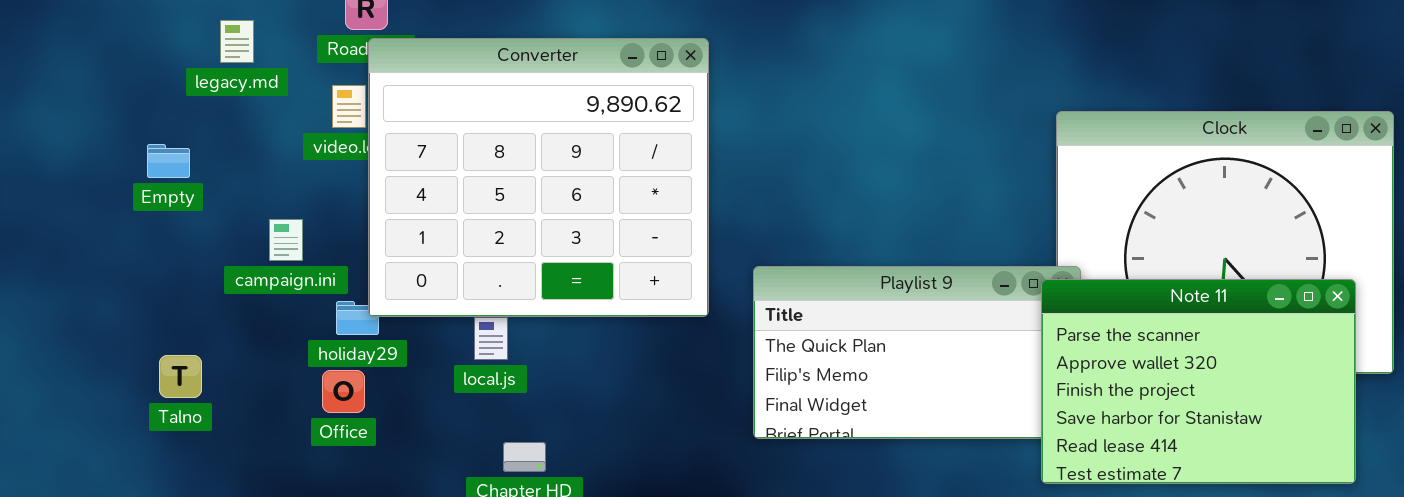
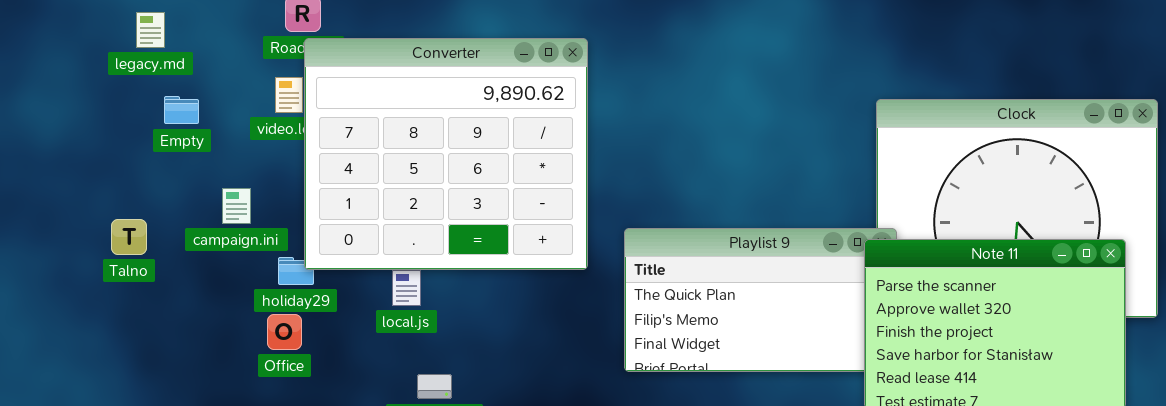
legacy.md: [220,20,254,63] -> [136,12,165,48], moved
Empty: [147,144,190,178] -> [164,96,199,124], moved
Talno: [159,355,202,398] -> [111,219,147,255], moved

